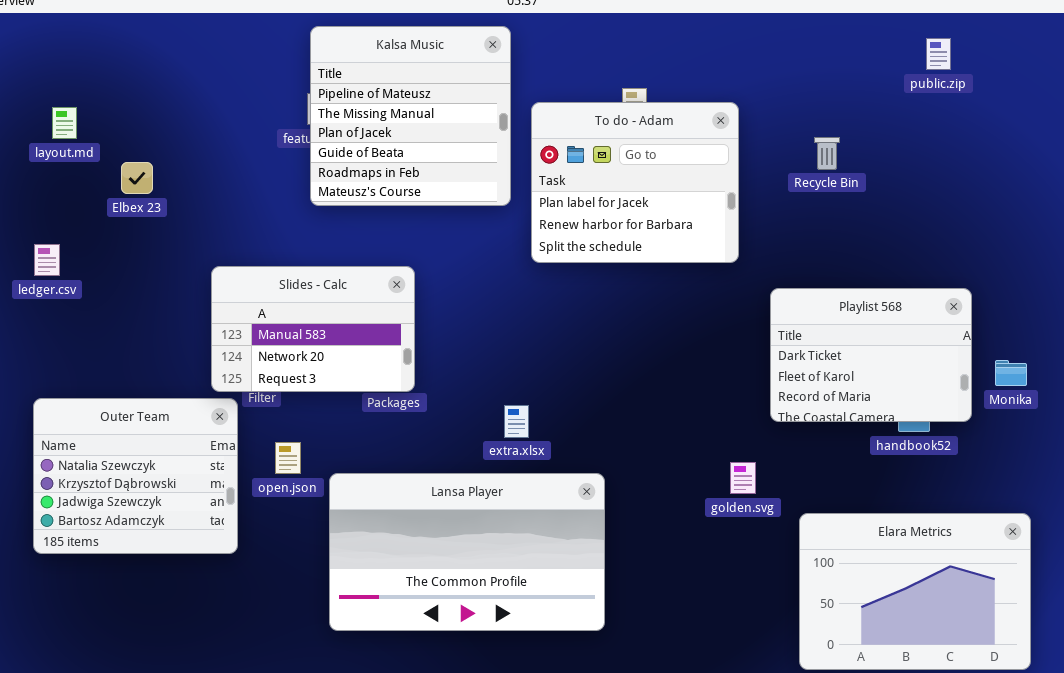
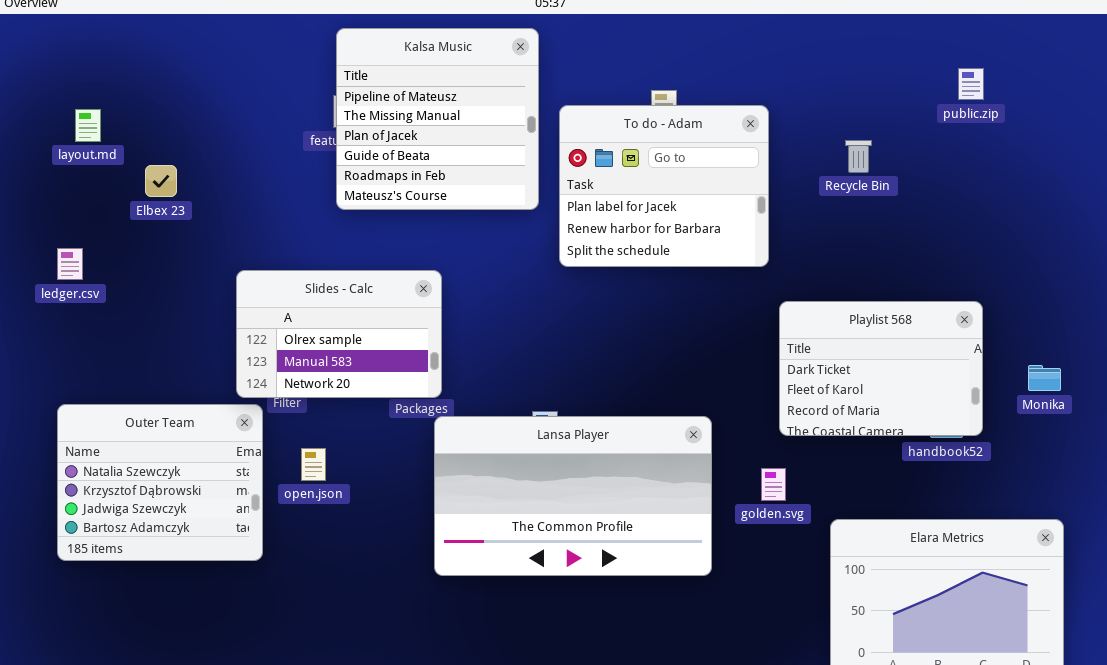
public.zip: [926,38,951,70] -> [958,68,984,100], moved
Slides - Calc: [211,266,415,392] -> [236,270,442,398], scrolled up 1 row
Playlist 568: [770,288,972,422] -> [779,301,983,436], moved
Lansa Player: [329,473,605,631] -> [434,416,712,576], moved

